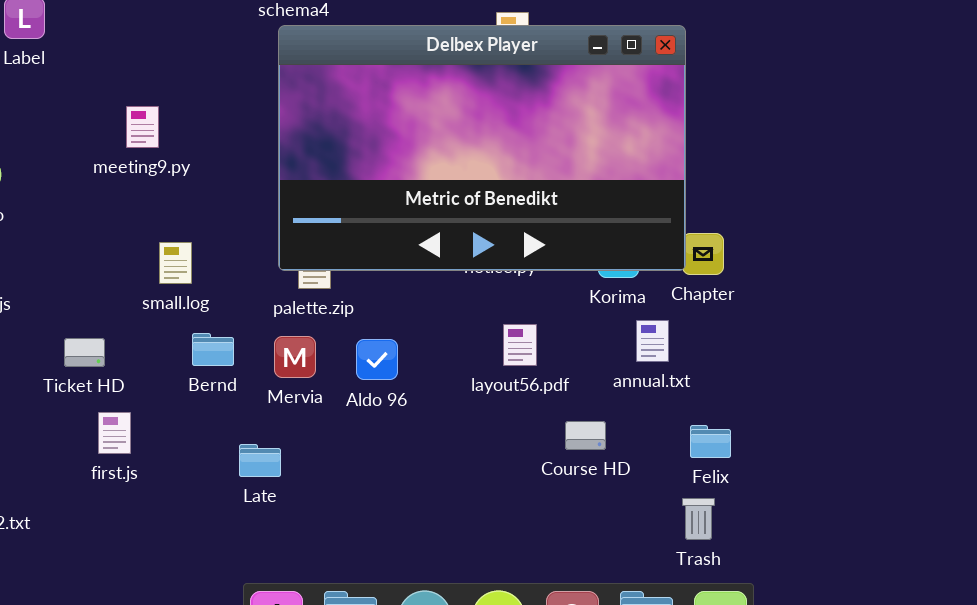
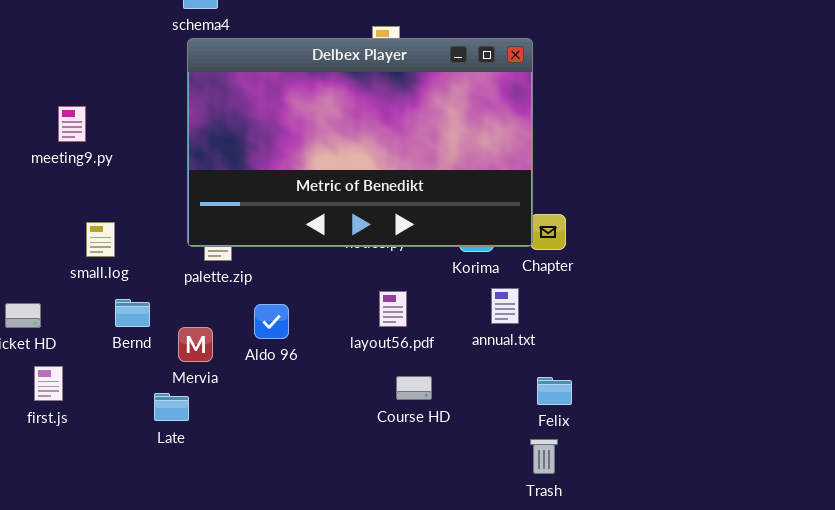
Mervia: [274,336,316,378] -> [178,327,213,362], moved
Course HD: [565,421,606,450] -> [396,376,432,400], moved

